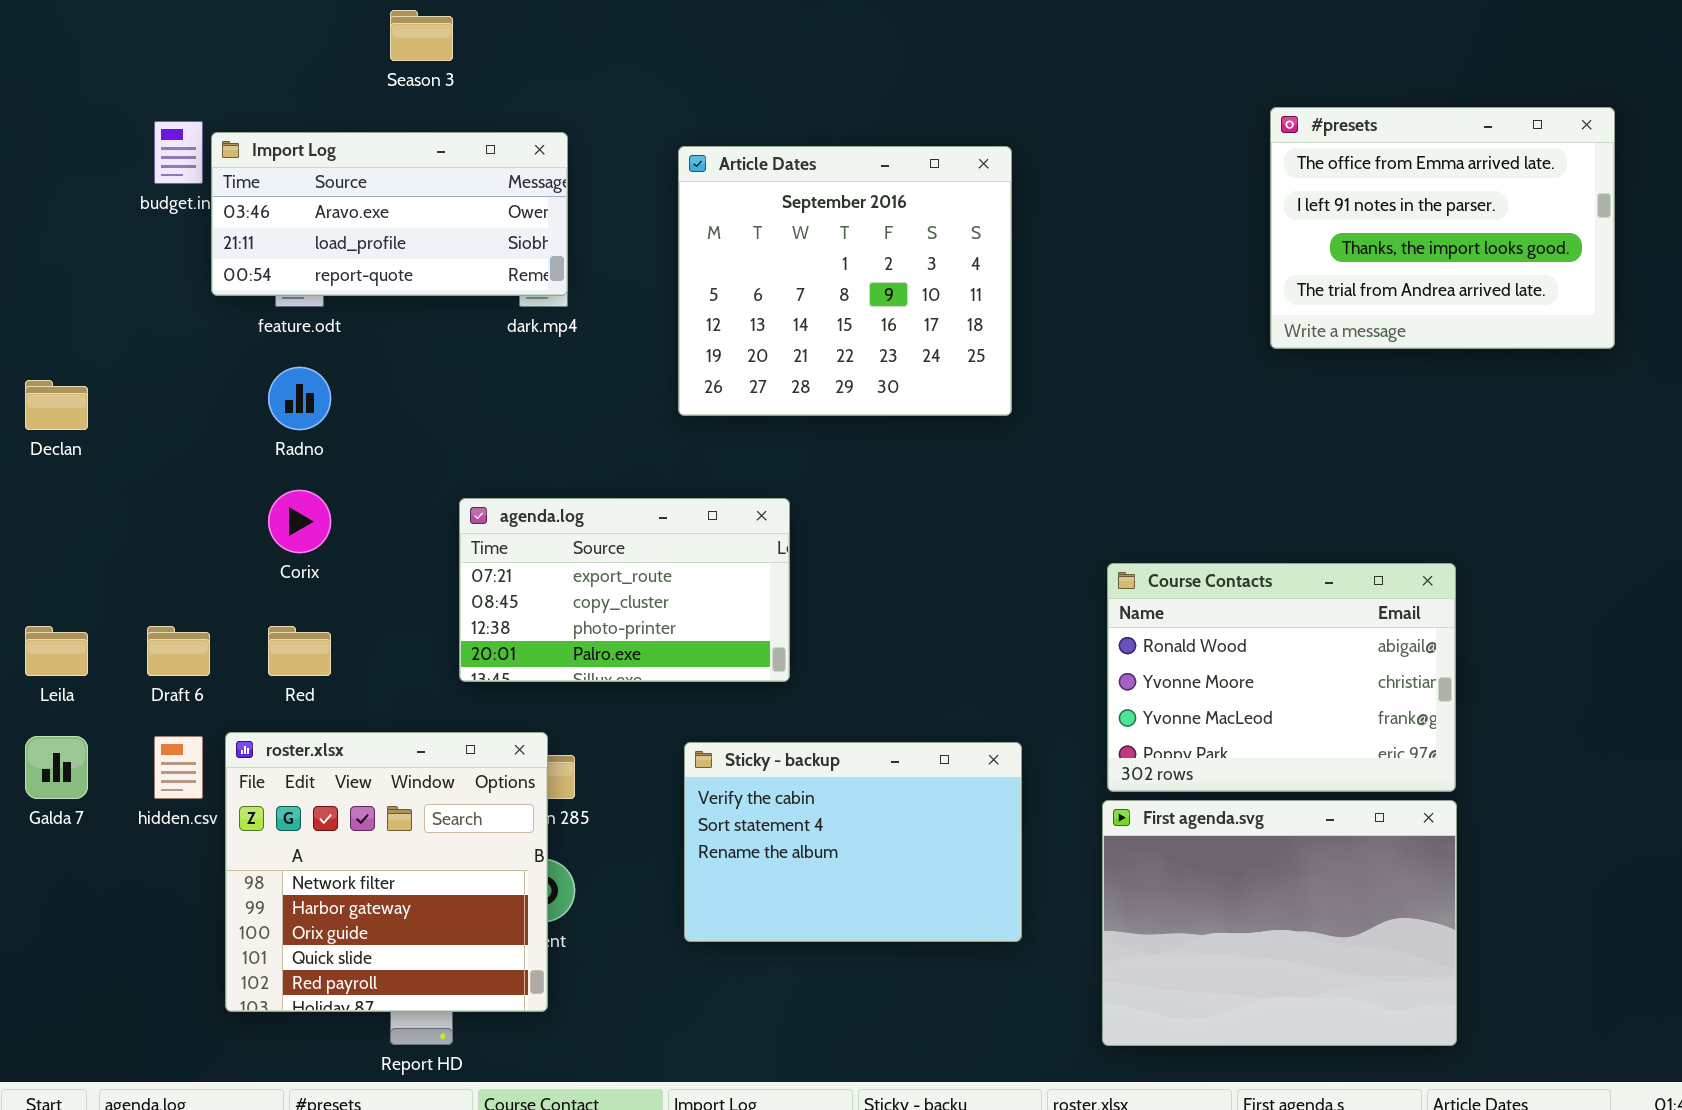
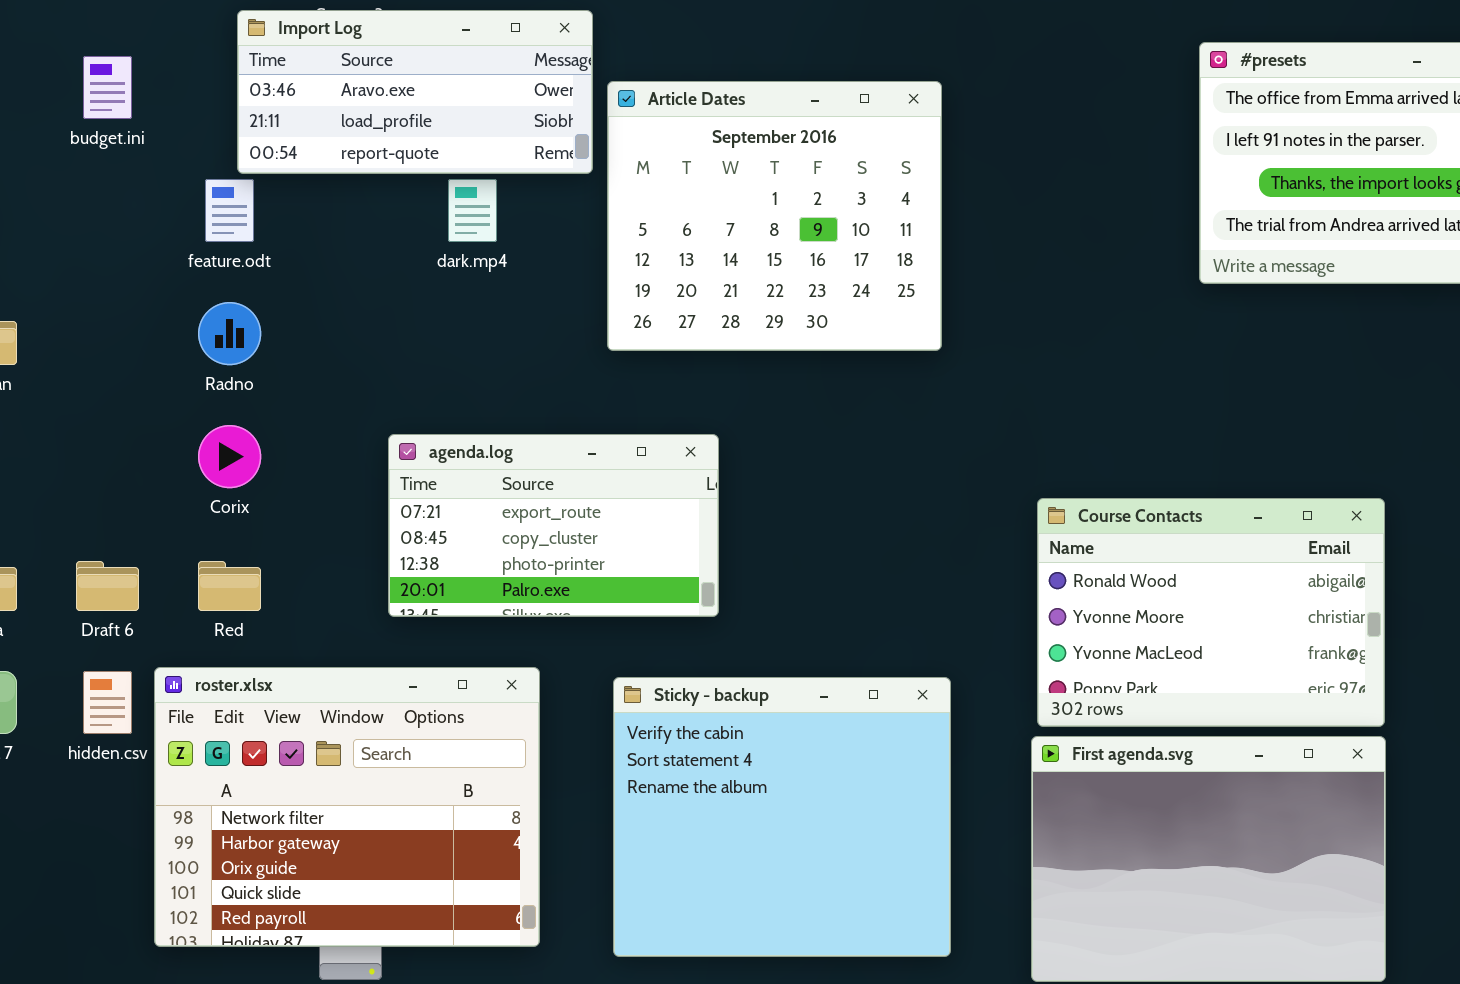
Import Log: [211,132,568,296] -> [237,10,593,174], moved
roster.xlsx: [225,732,548,1012] -> [154,667,540,947], resized
Sticky - backup: [684,742,1022,942] -> [613,677,951,957], resized

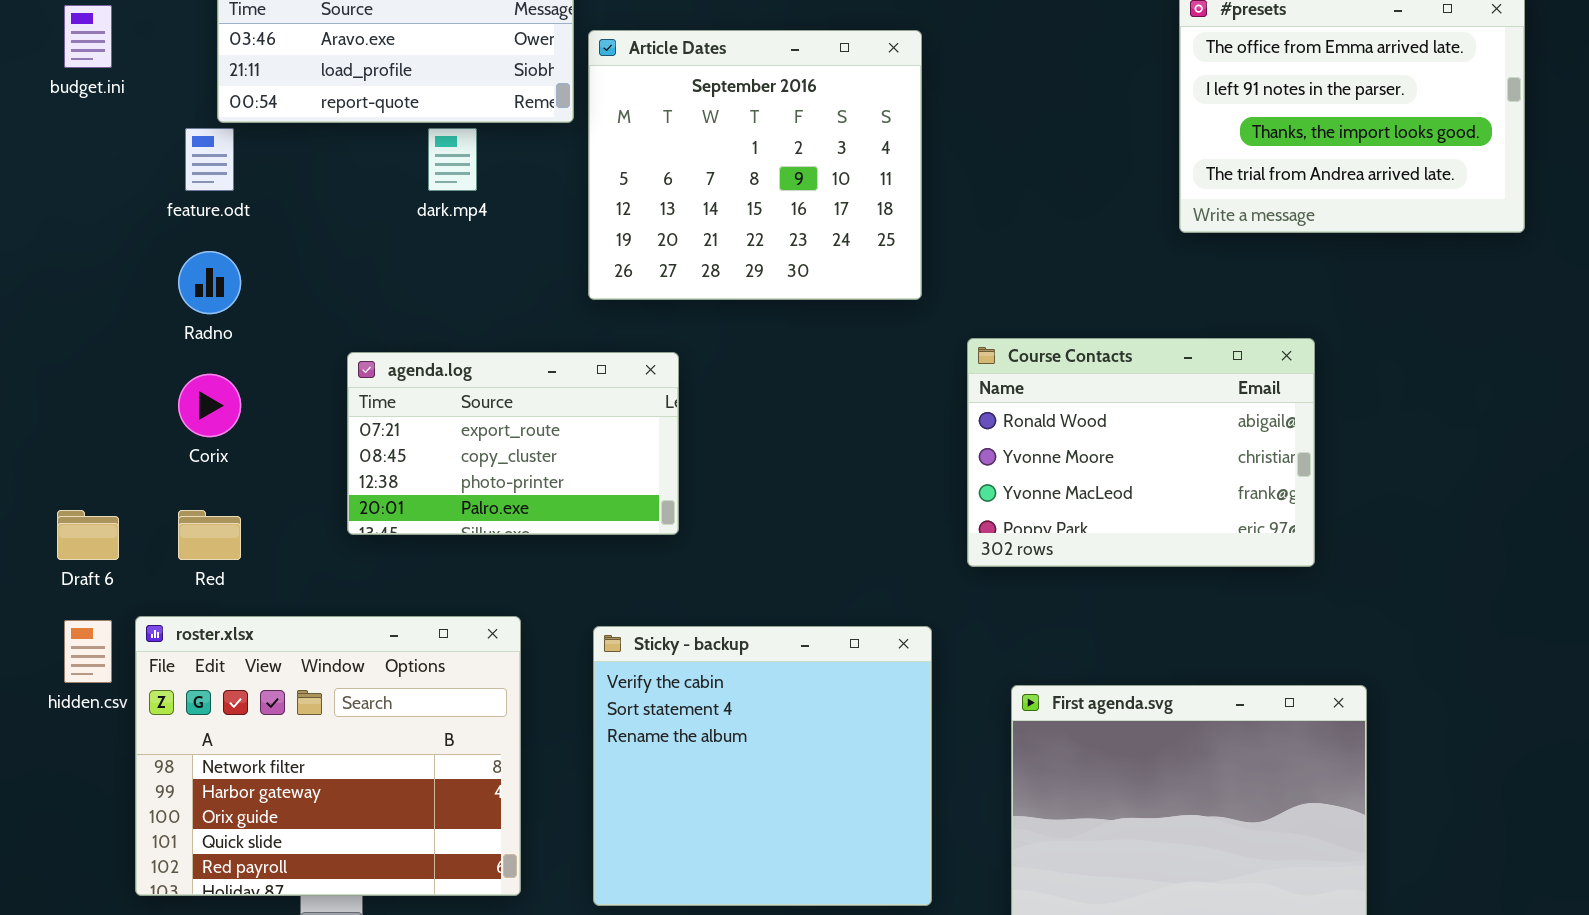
agenda.log: [388,434,719,617] -> [347,352,679,535], moved
Course Contacts: [1037,498,1385,727] -> [967,338,1315,567], moved

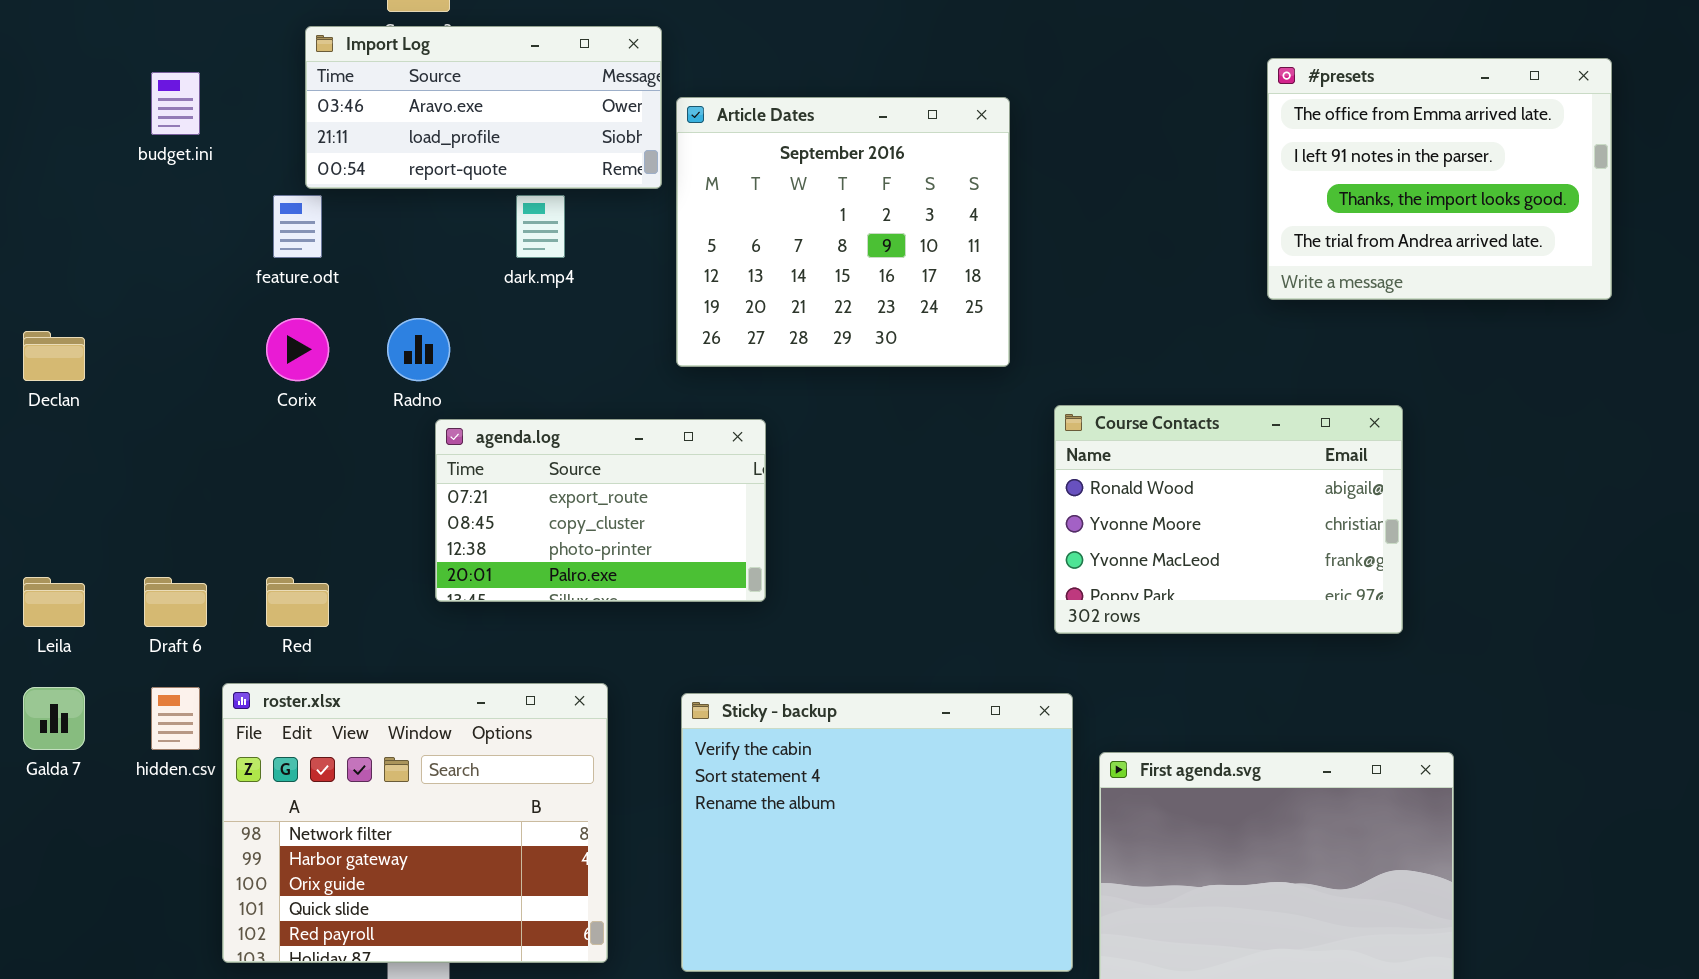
Radno: [178,251,241,314] -> [387,318,450,381], moved
Corix: [178,374,241,437] -> [266,318,329,381], moved
Sticky - backup: [593,626,932,906] -> [681,693,1073,972], resized

